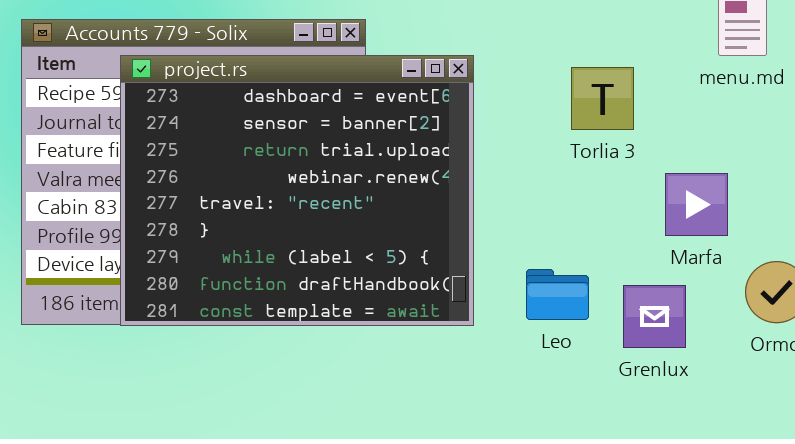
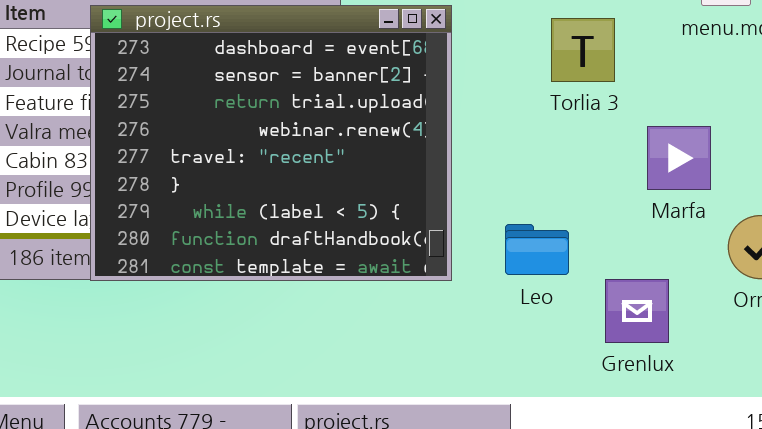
Grenlux: [623,285,686,348] -> [605,279,669,343], moved

